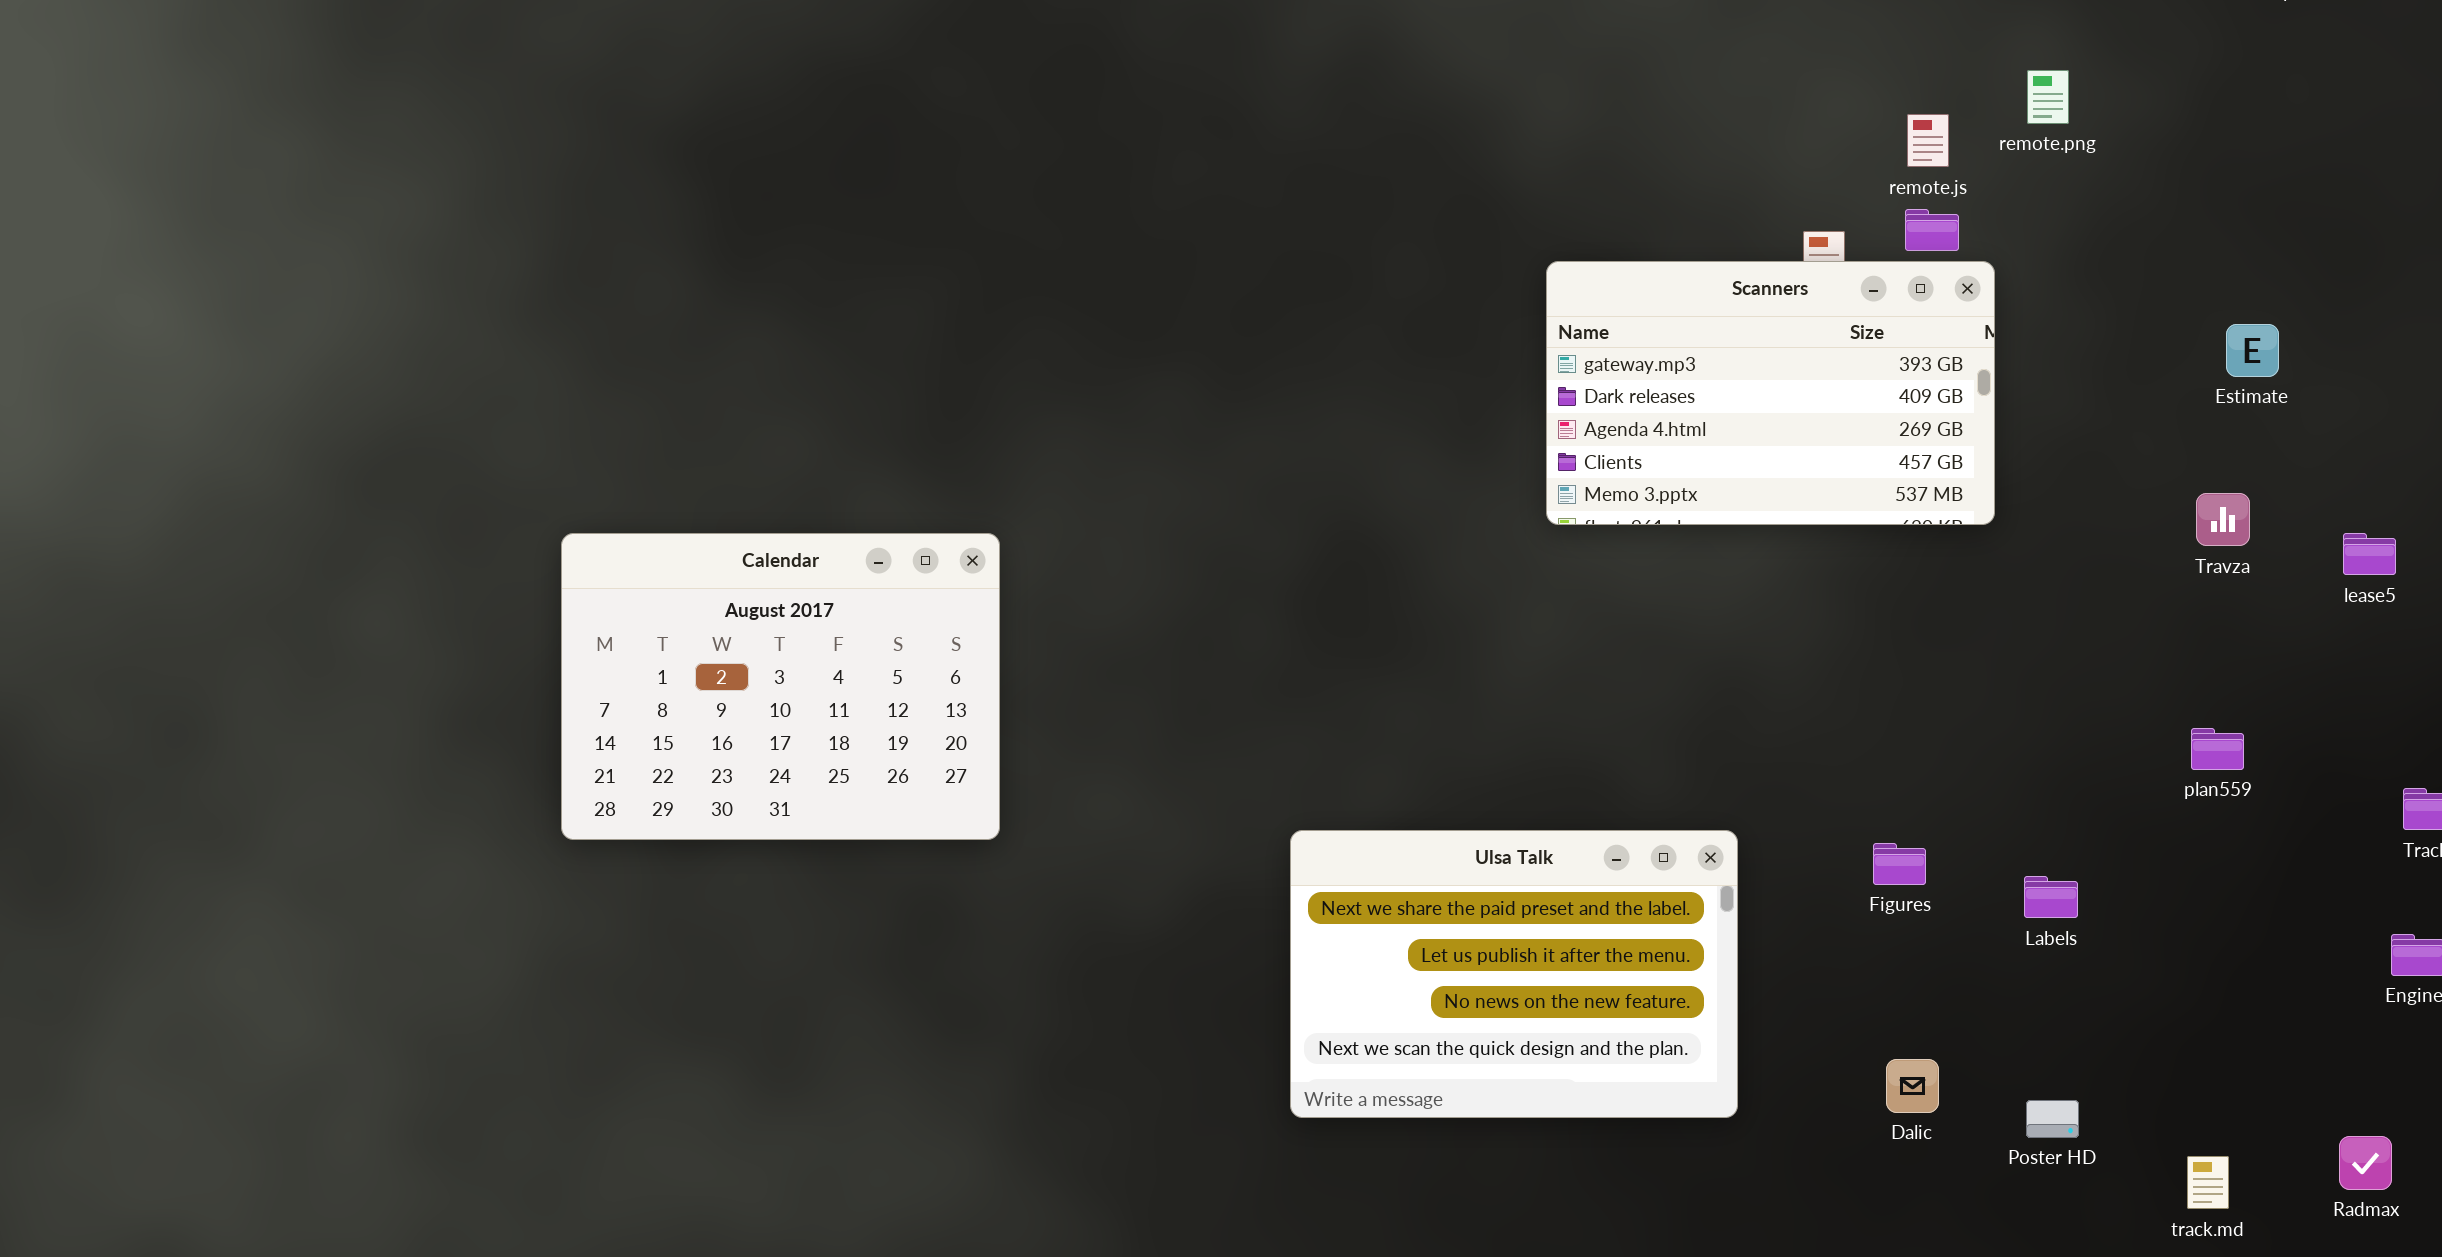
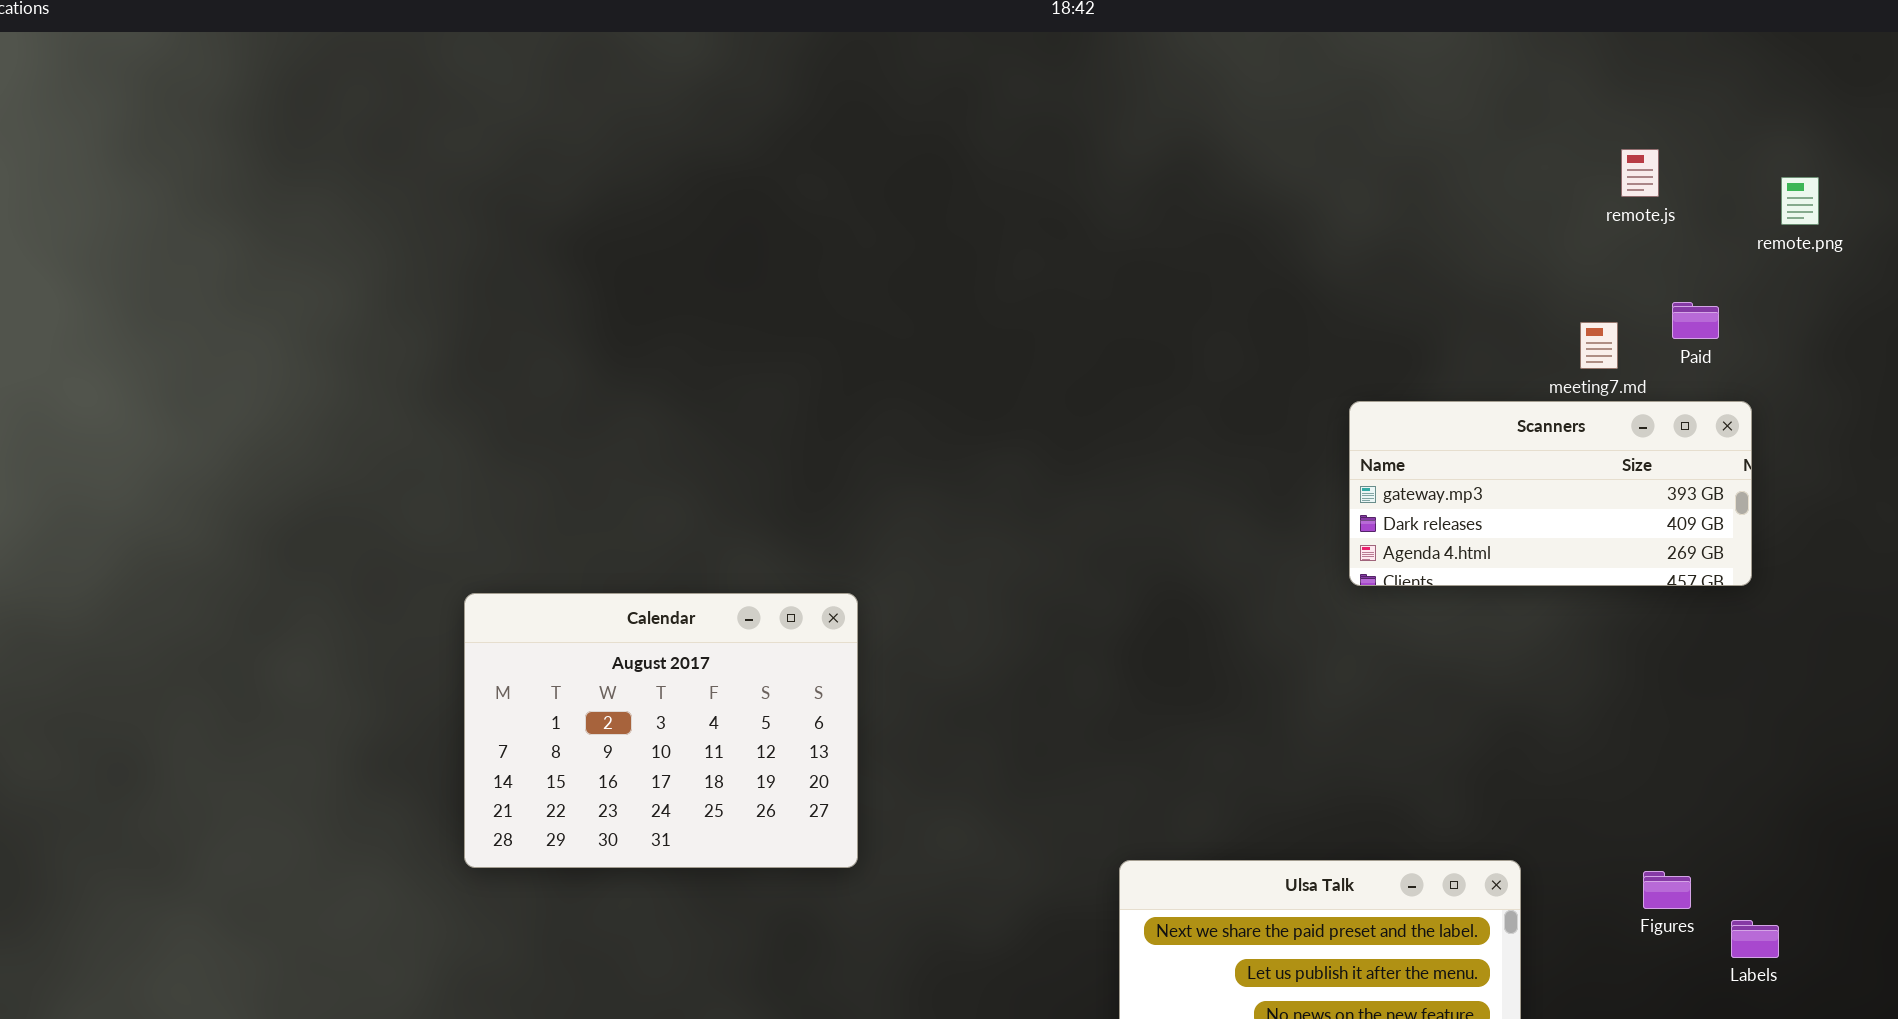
remote.js: [1907,114,1949,167] -> [1621,149,1659,197], moved
Scanners: [1546,261,1995,525] -> [1349,401,1752,586], resized
Labels: [2024,876,2078,918] -> [1731,920,1779,958], moved

